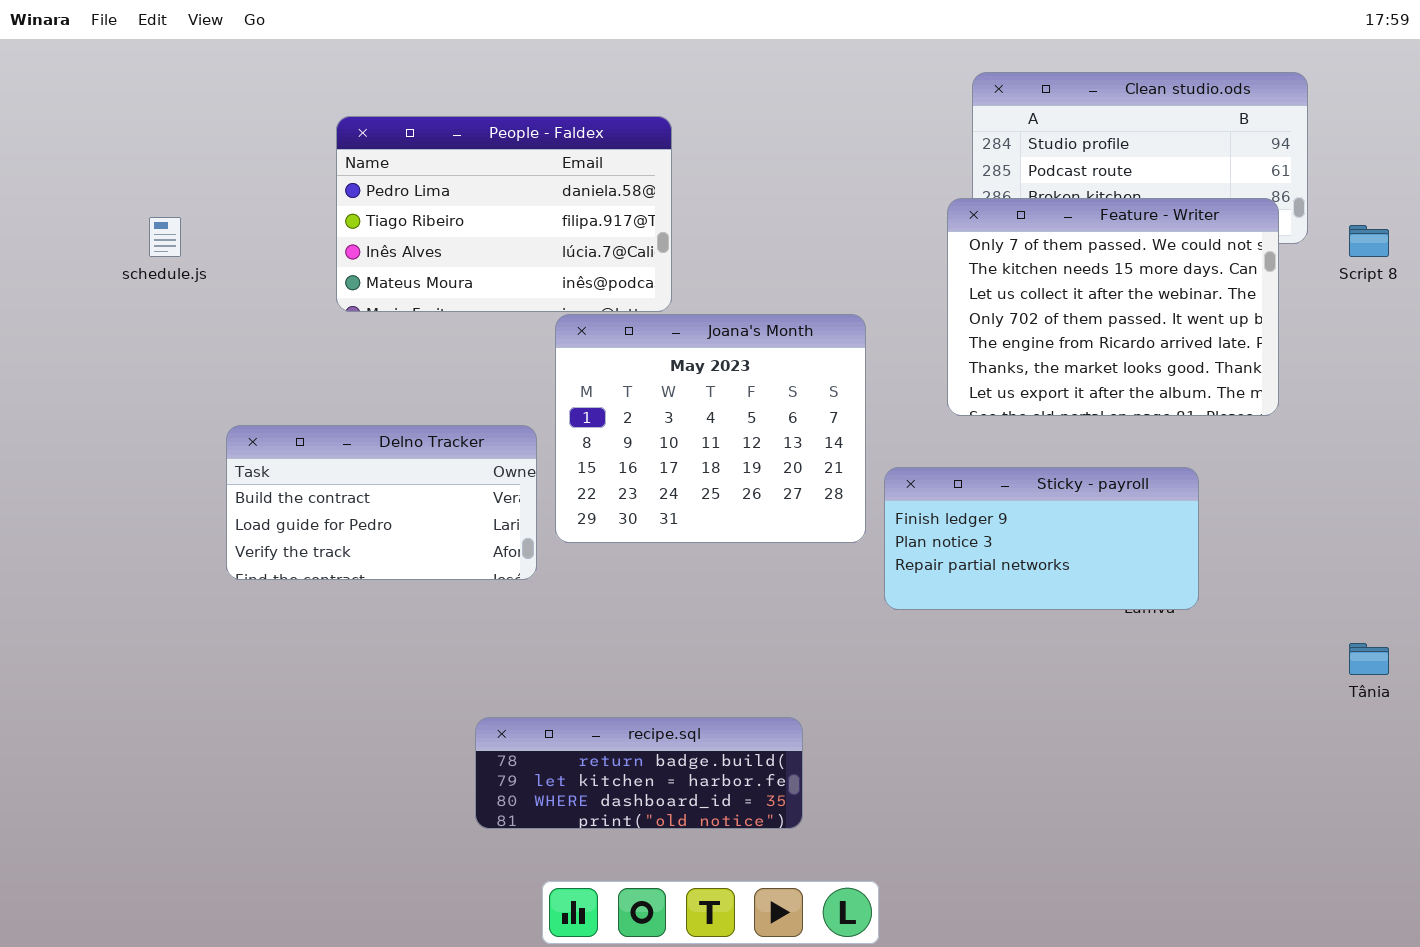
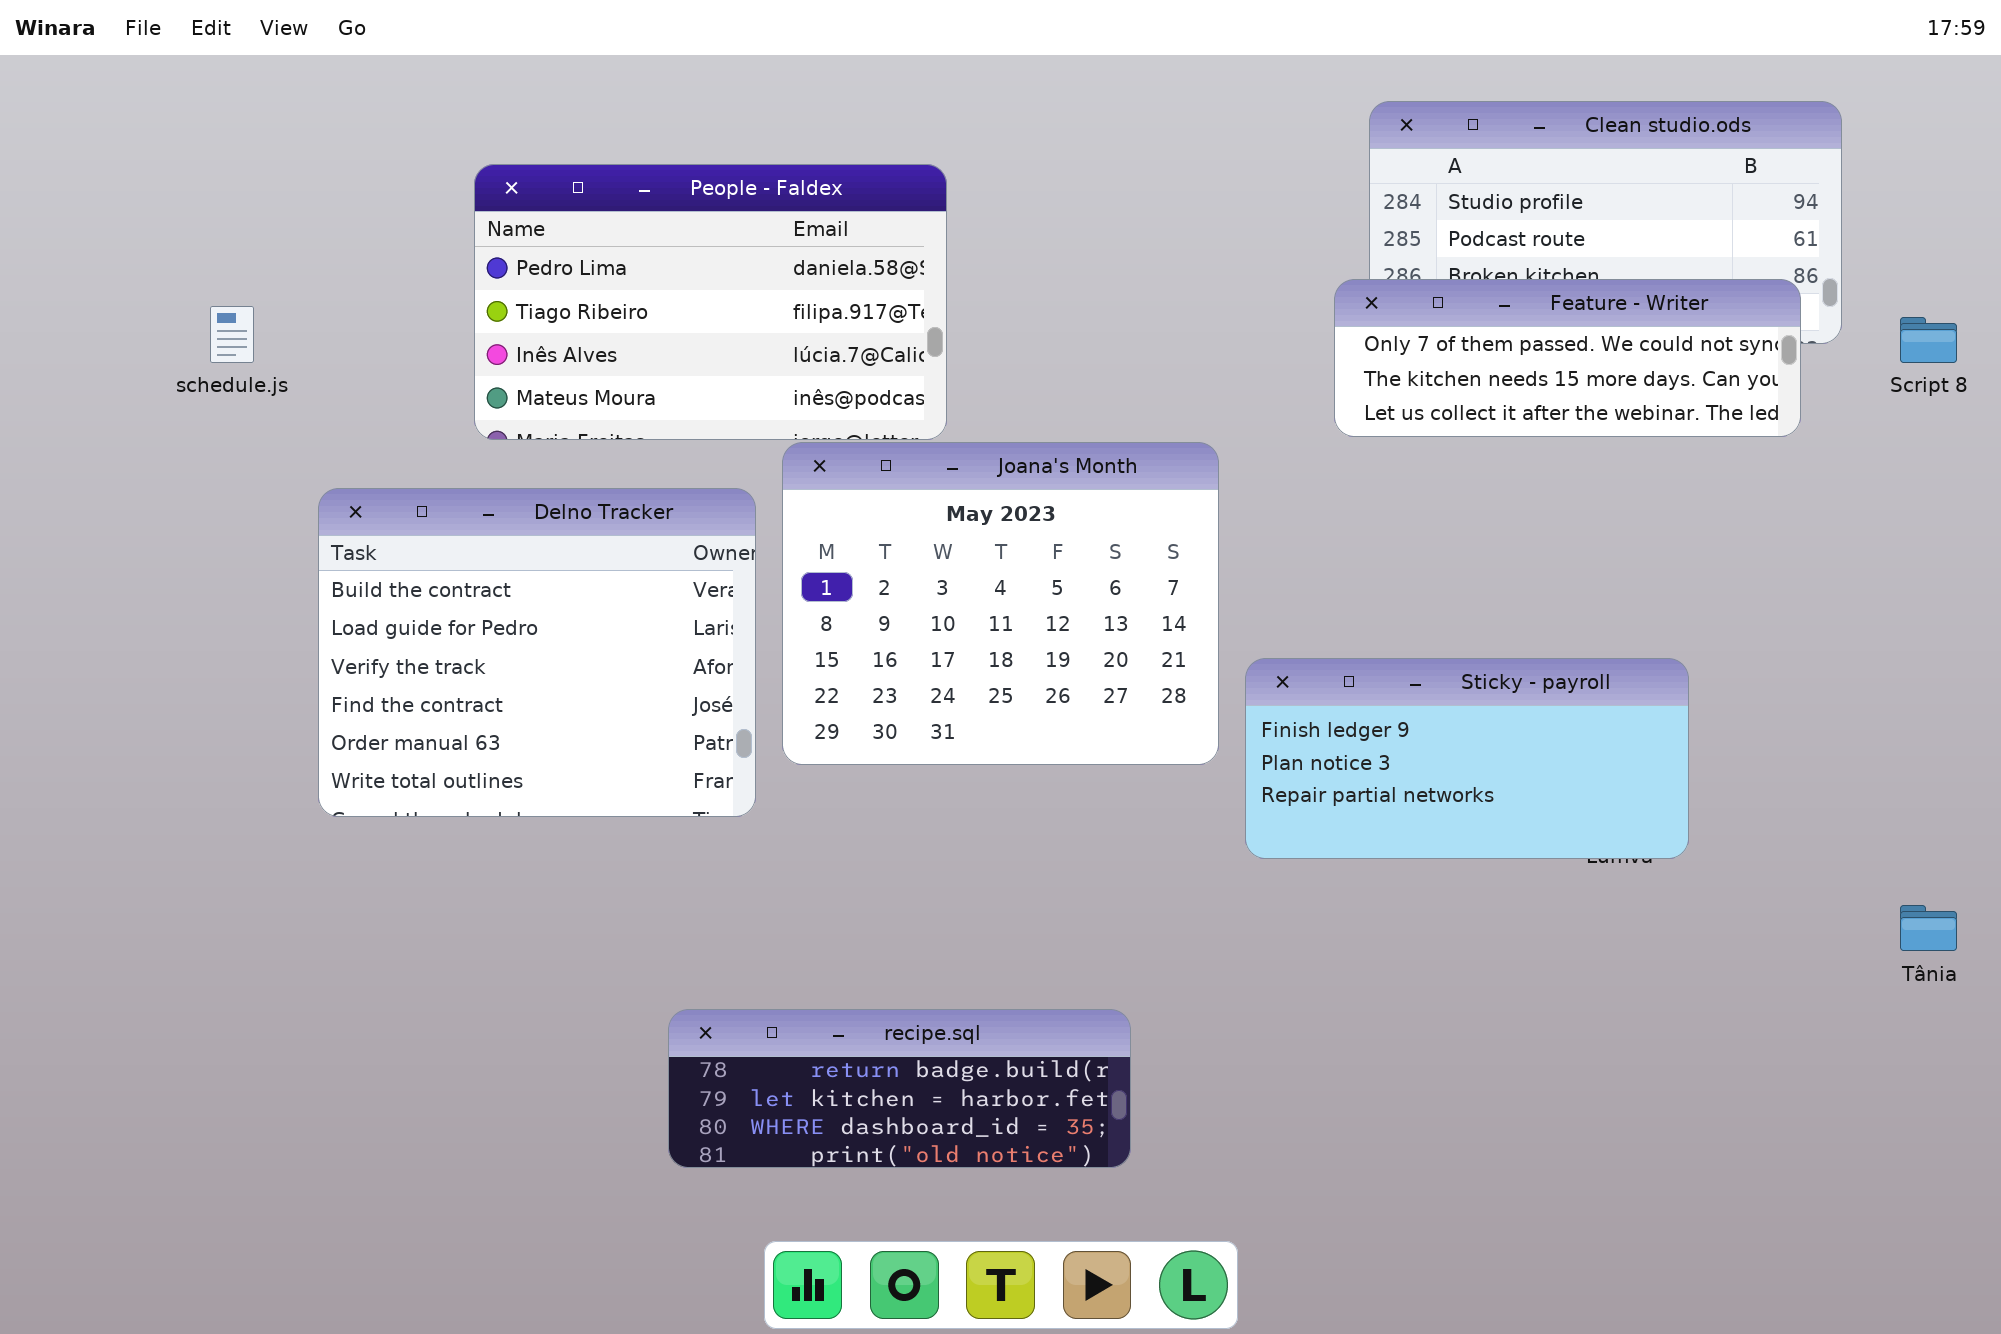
Feature - Writer: [947,198,1279,416] -> [1334,279,1801,437], resized
Delno Tracker: [226,425,537,580] -> [318,488,756,817], resized

